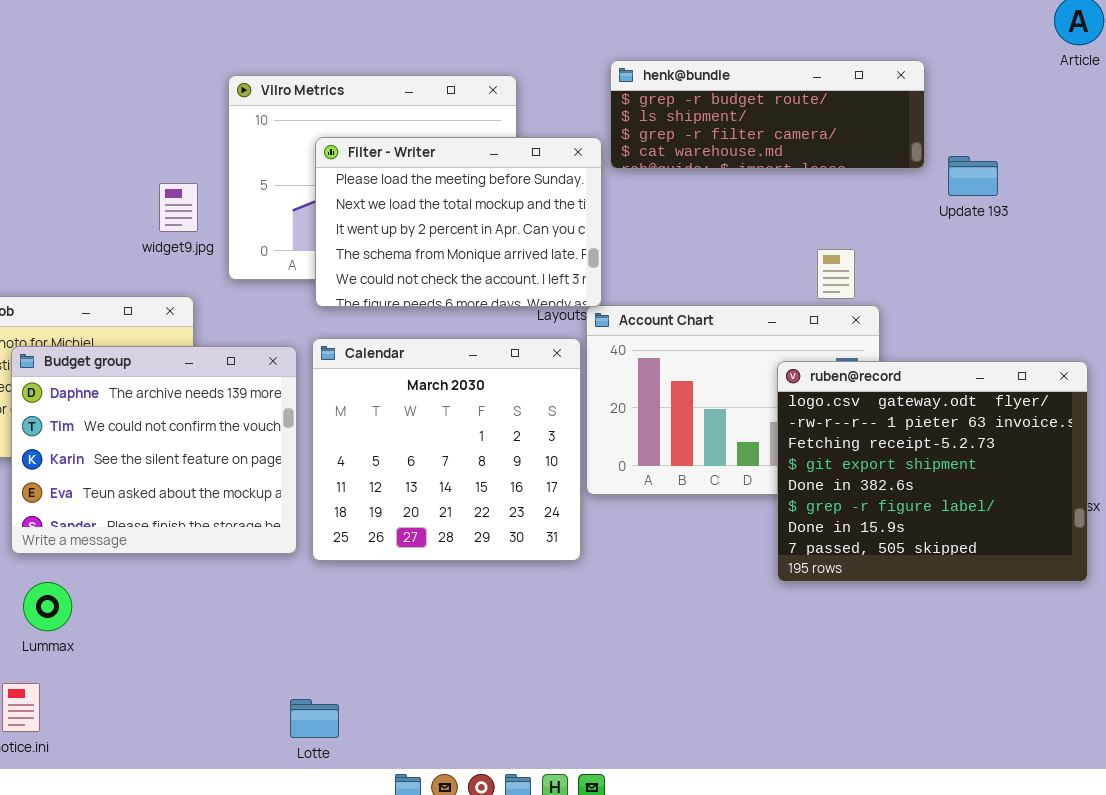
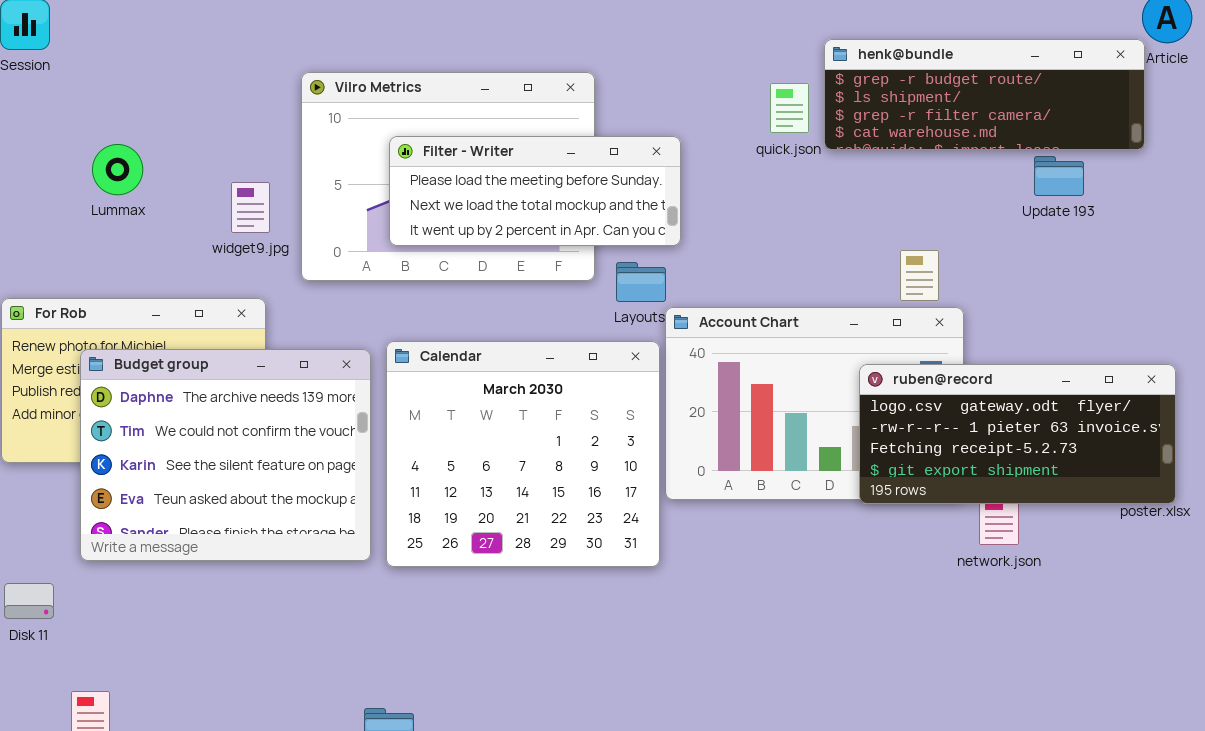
henk@bundle: [610,60,925,169] -> [824,39,1145,150], moved
Filter - Writer: [315,137,602,307] -> [389,136,681,246], resized
ruben@record: [777,361,1088,582] -> [859,364,1176,504], resized
Lummax: [23,582,72,631] -> [92,144,143,195], moved

